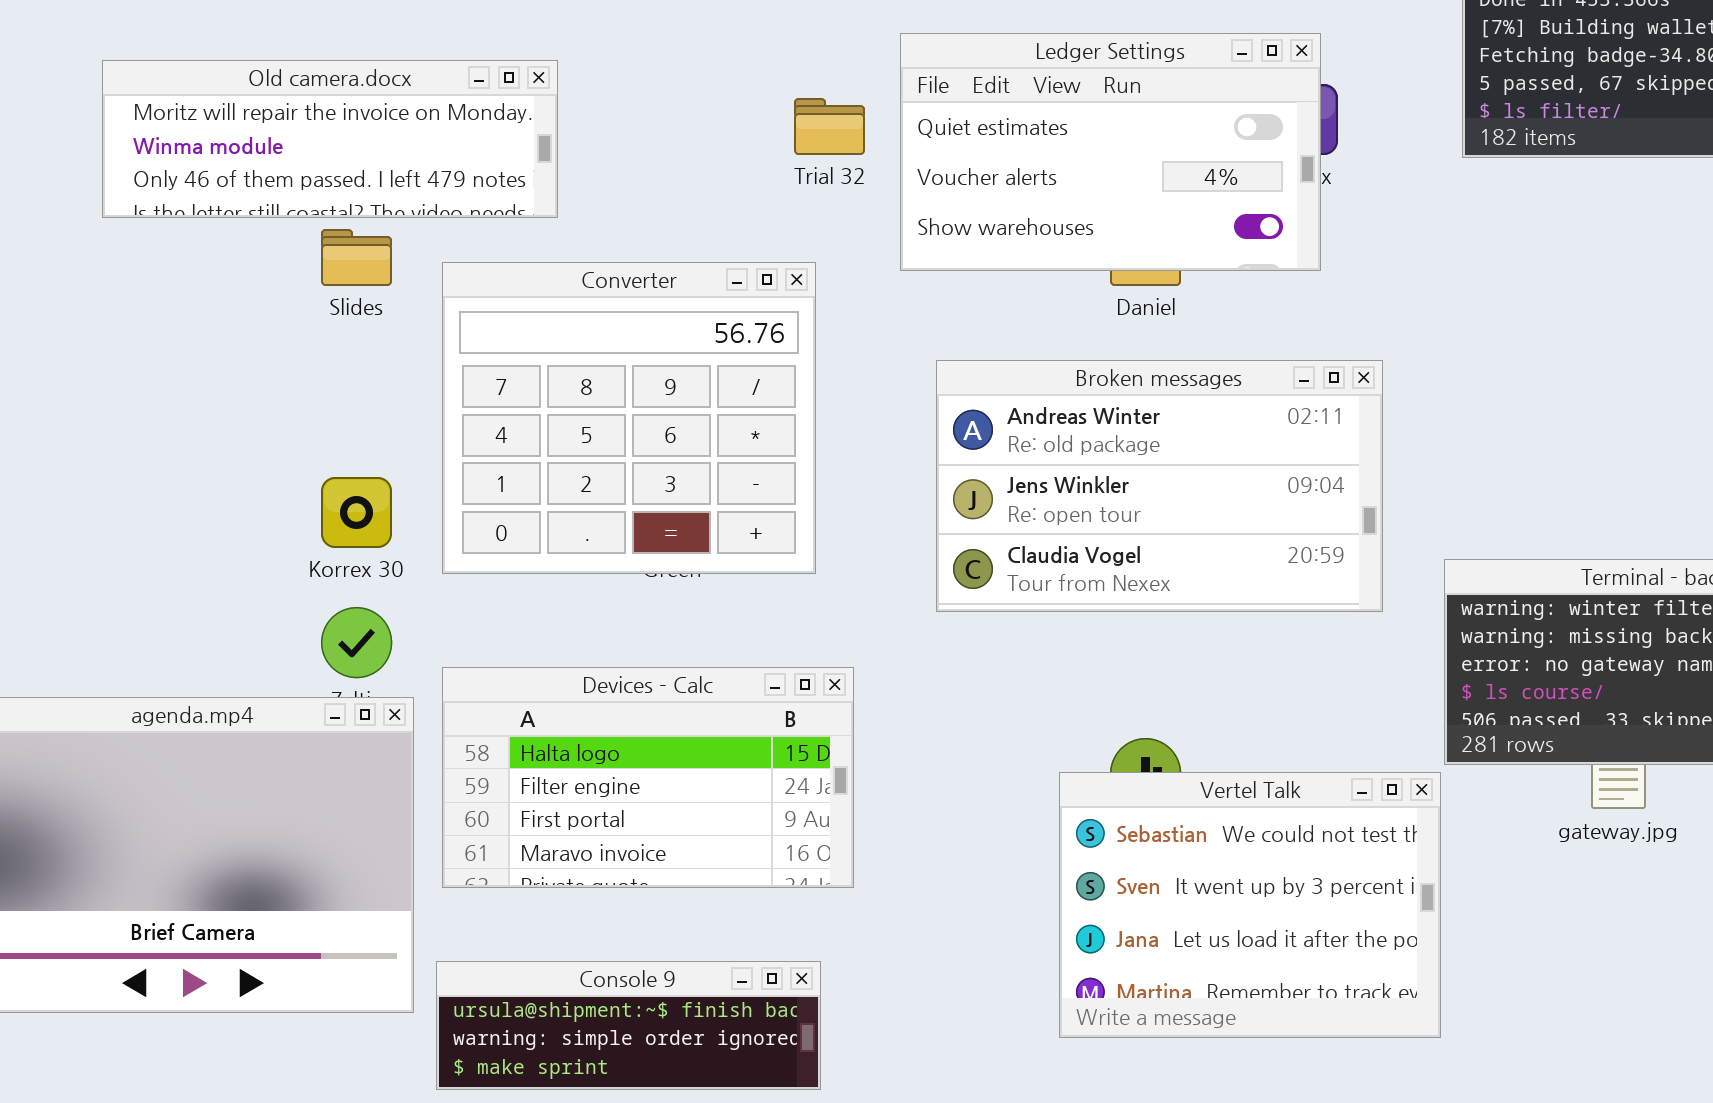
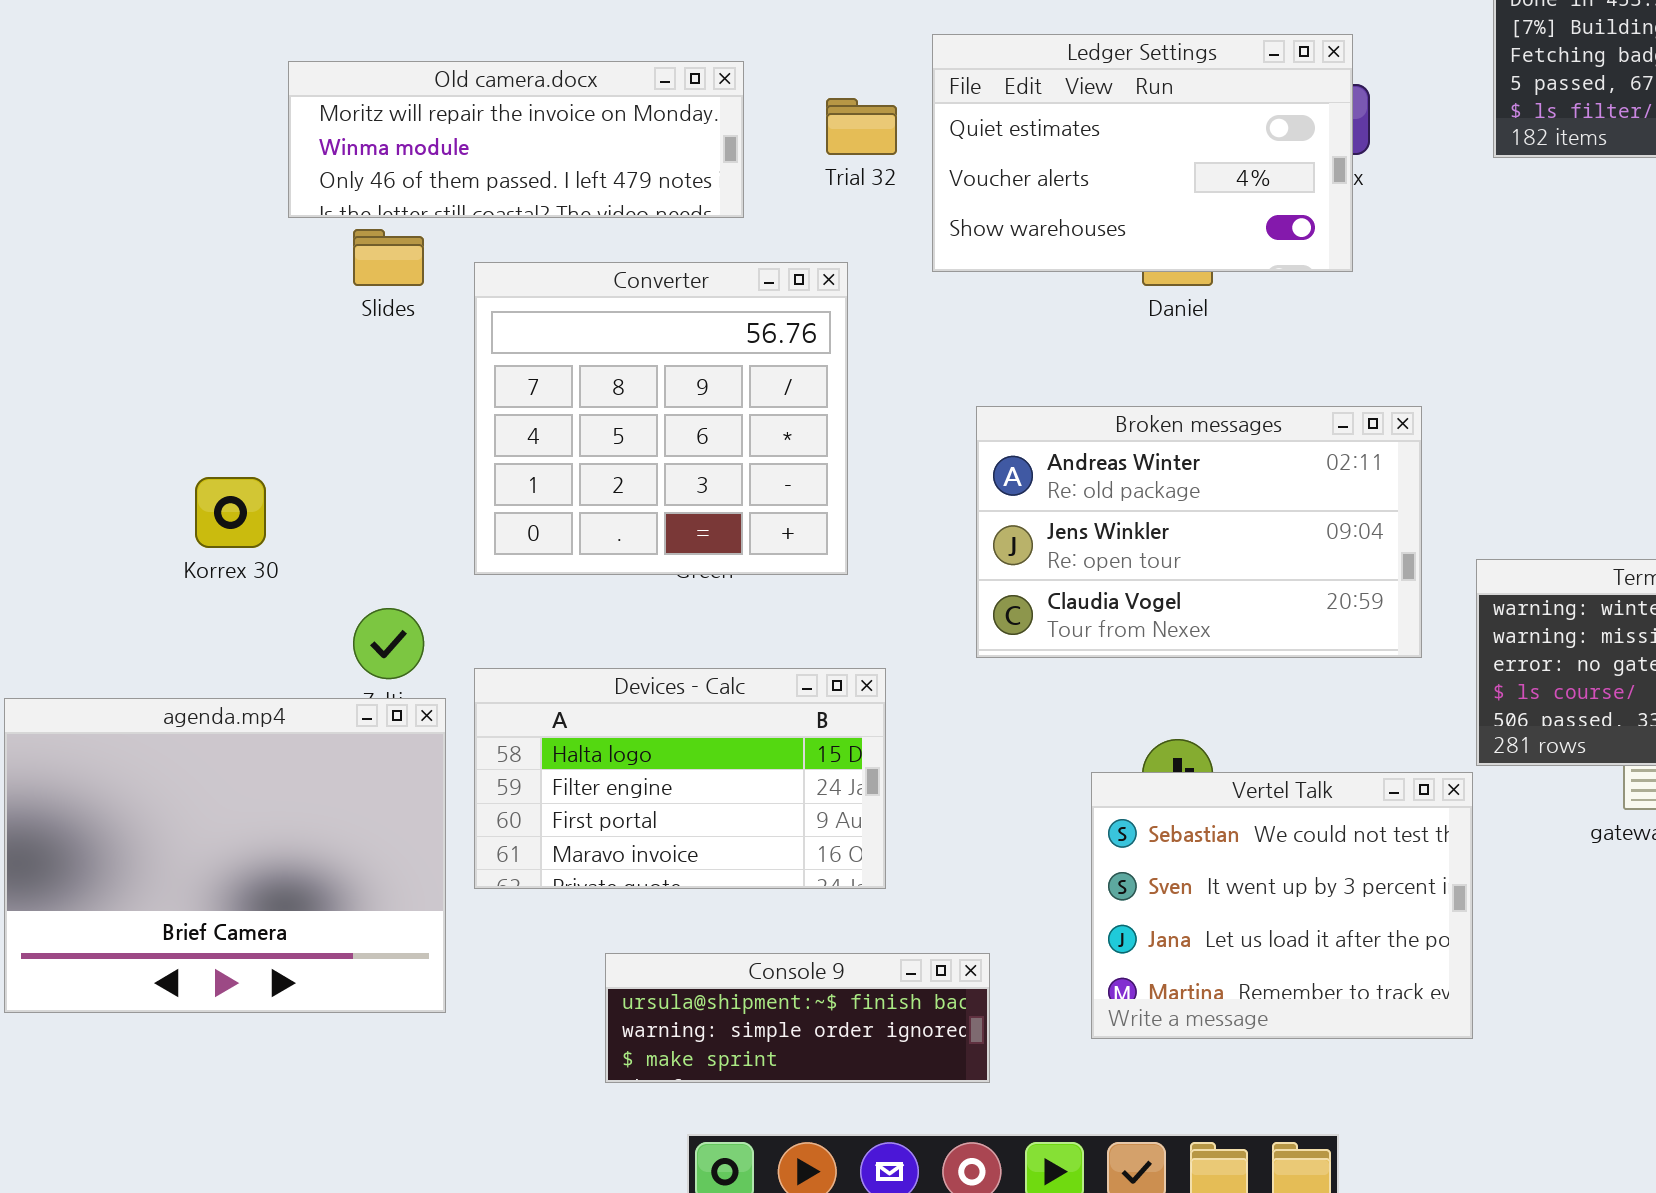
Old camera.docx: [102,60,558,218] -> [288,61,744,218], moved
Broken messages: [936,360,1383,612] -> [976,406,1422,658], moved
Korrex 30: [321,477,392,548] -> [195,477,266,548], moved
Console 9: [436,961,821,1090] -> [605,953,990,1083], moved

